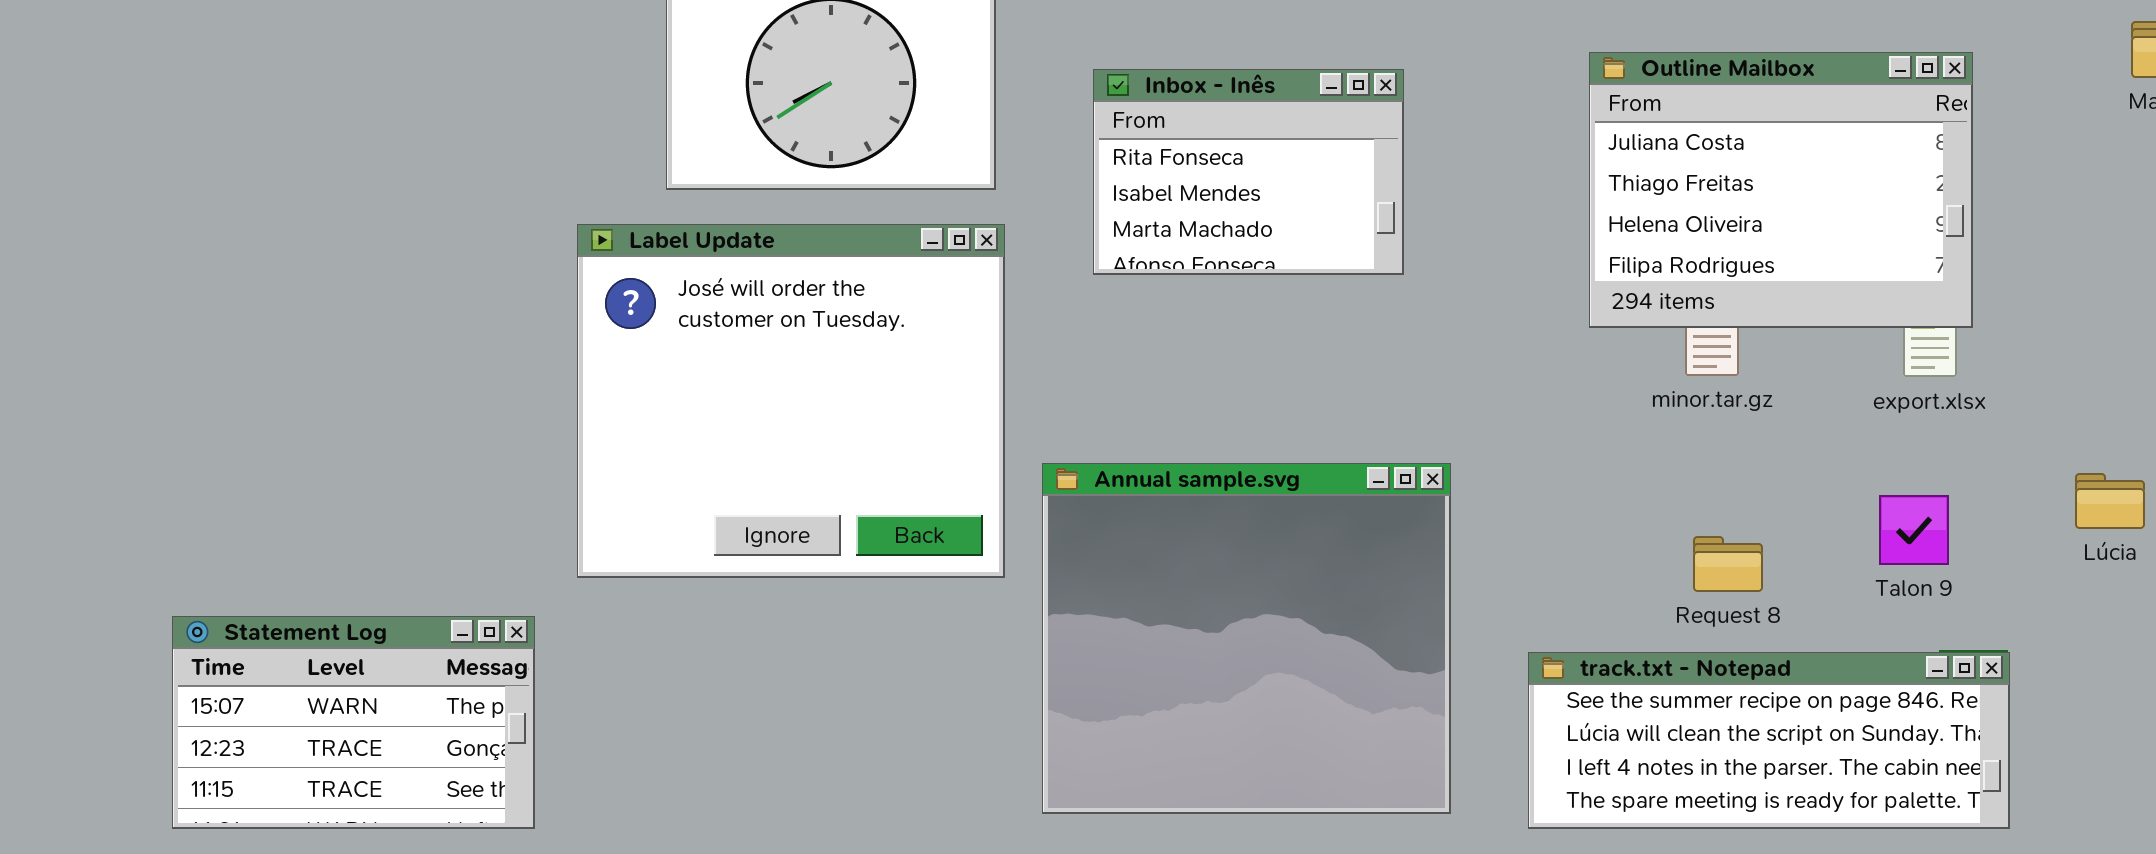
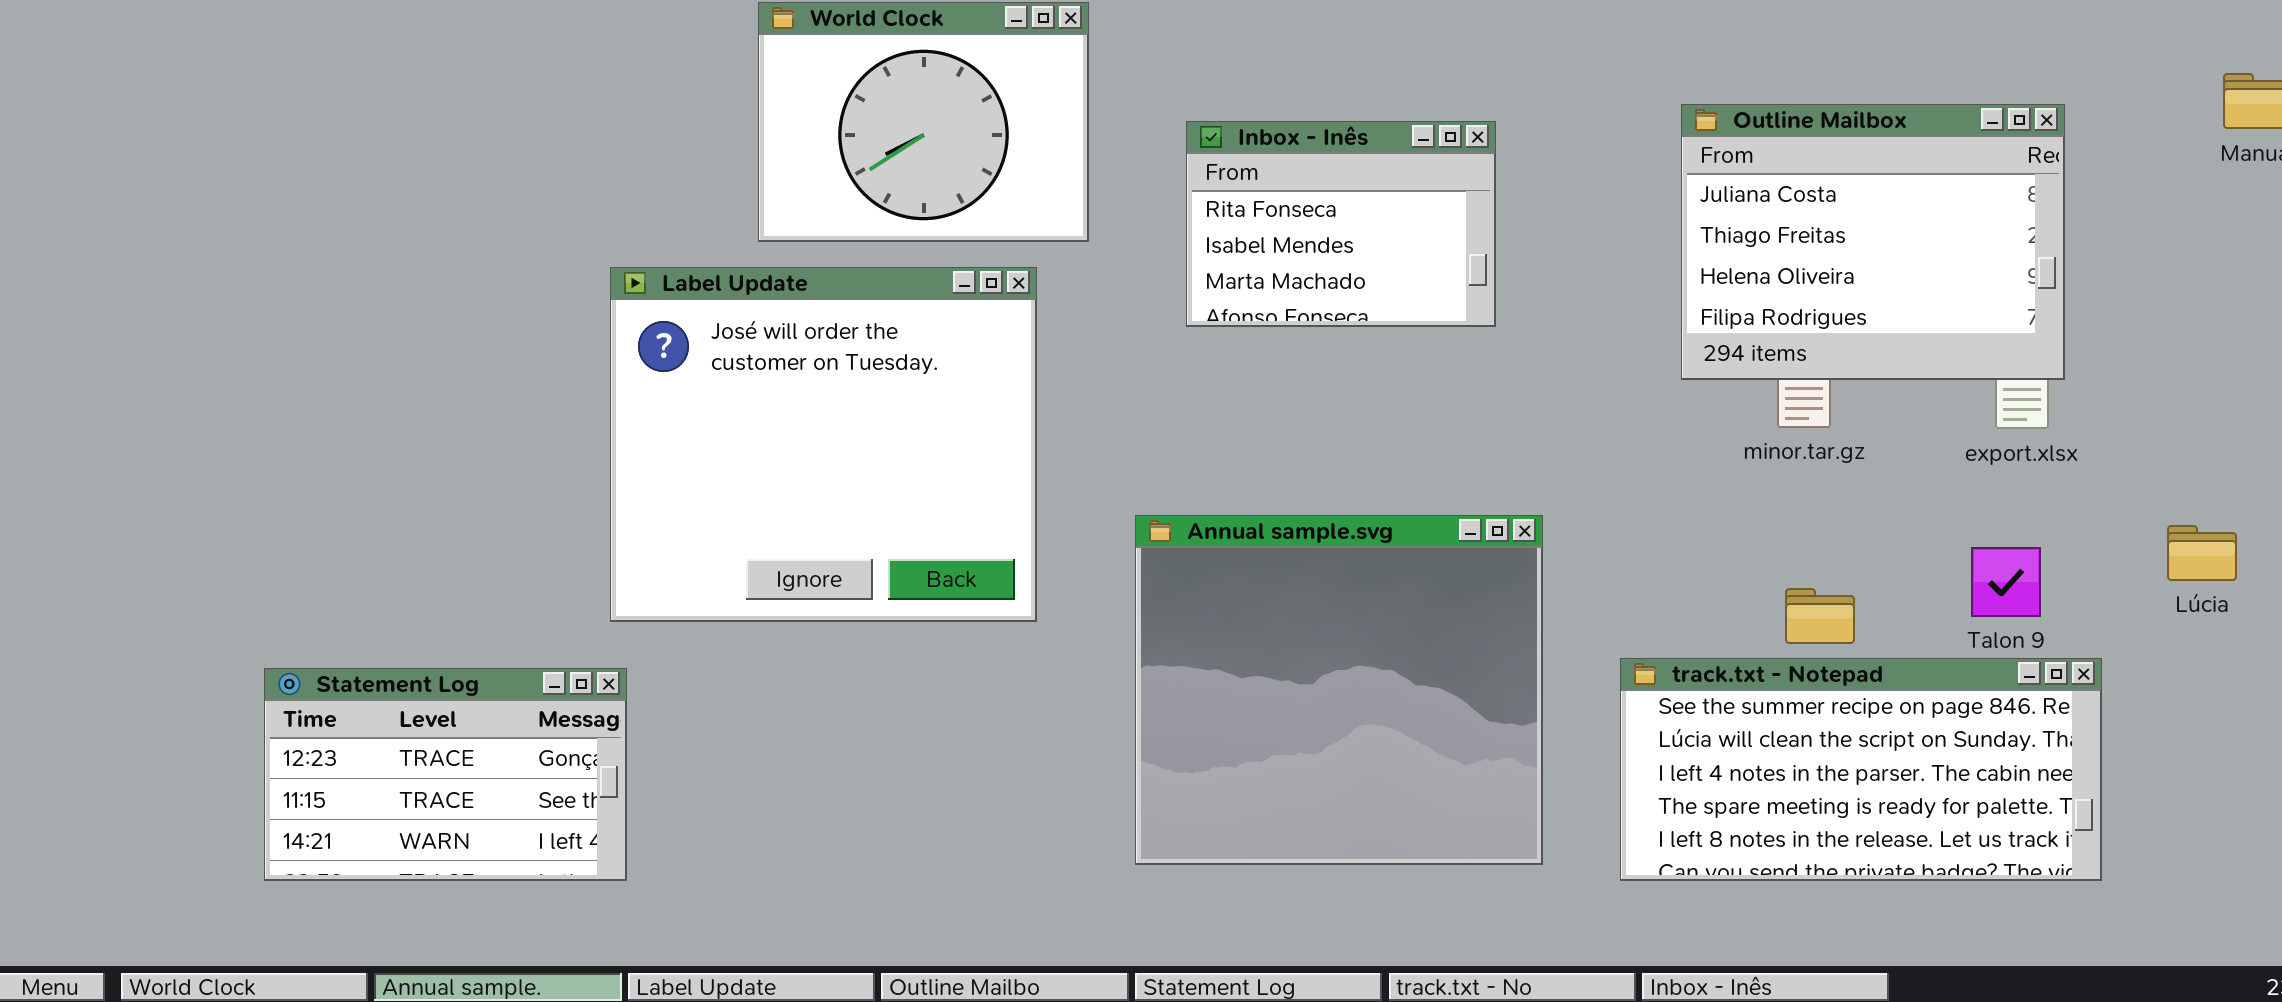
Label Update: [577,224,1005,578] -> [610,267,1037,622], moved
Statement Log: [172,616,535,829] -> [264,668,627,881], scrolled down 1 row
track.txt - Notepad: [1528,652,2010,829] -> [1620,658,2102,881], resized

